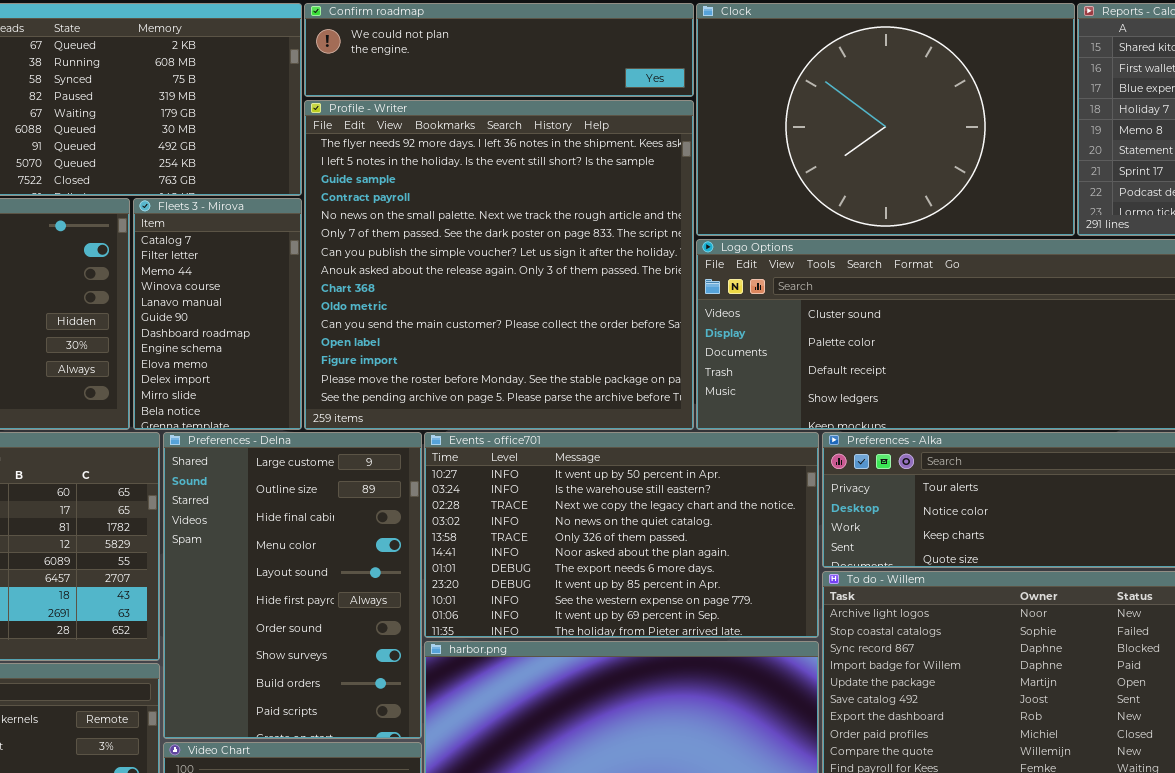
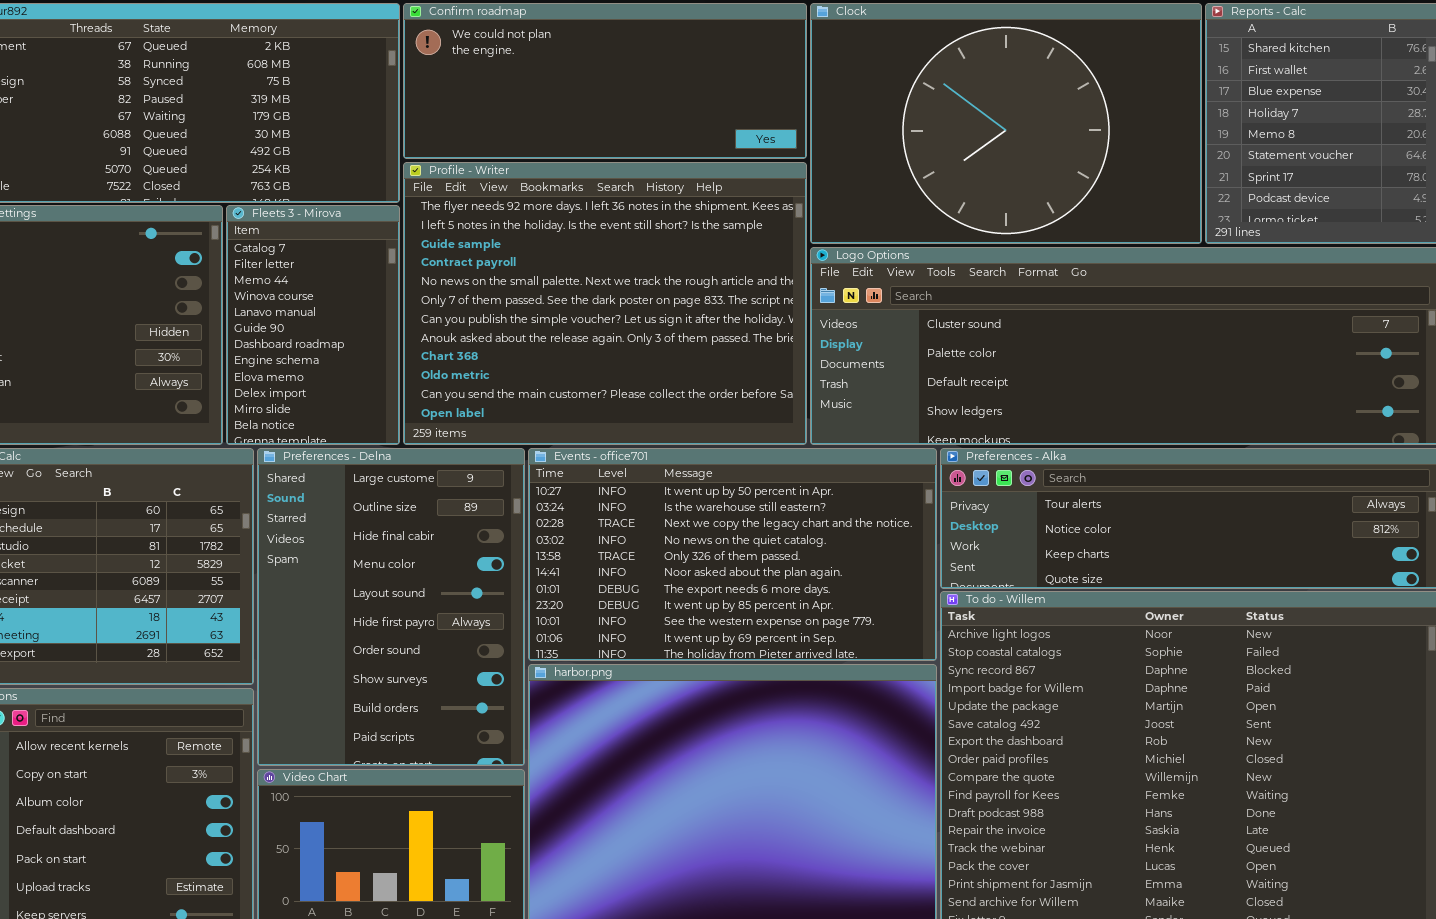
Confirm roadmap: [304,3,694,97] -> [403,3,807,159], resized
Profile - Writer: [304,100,694,430] -> [403,162,807,445], resized

